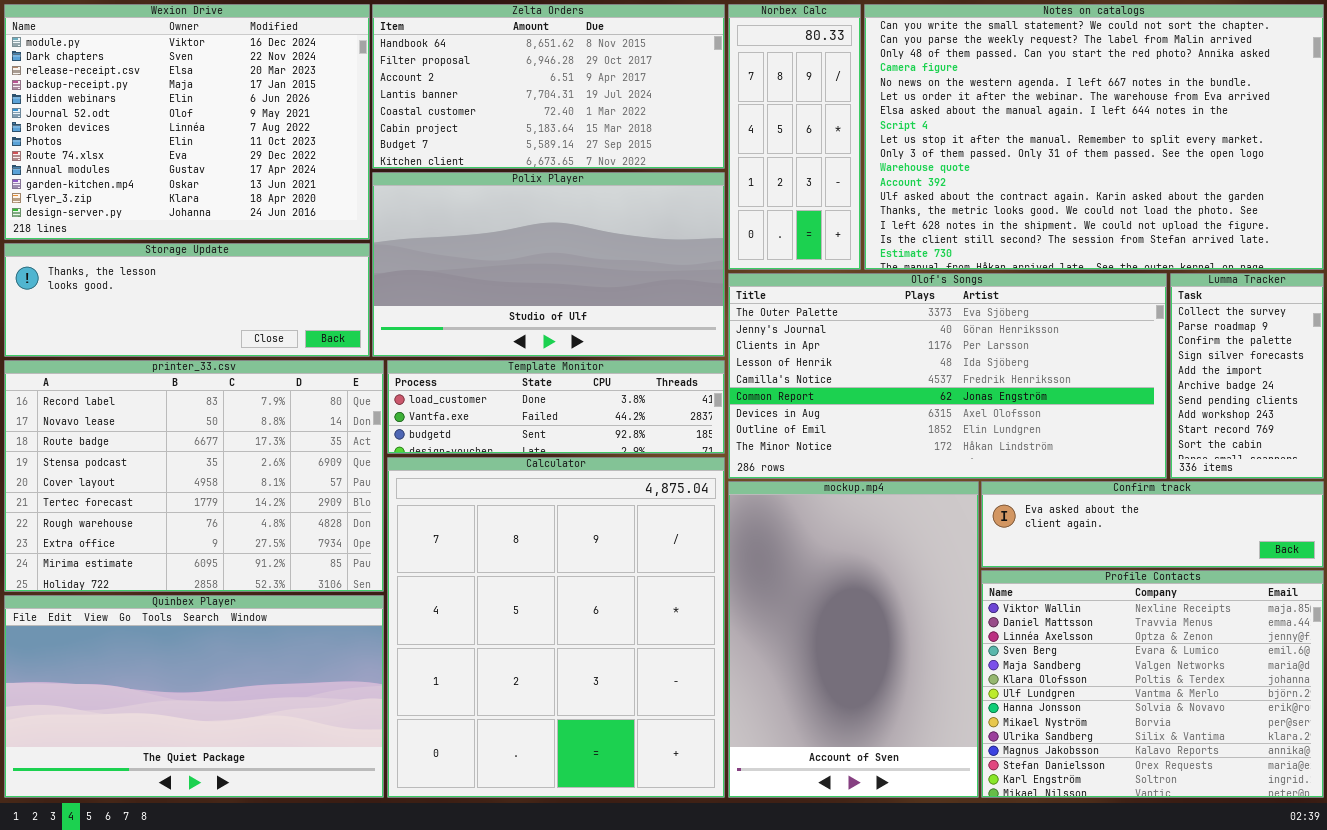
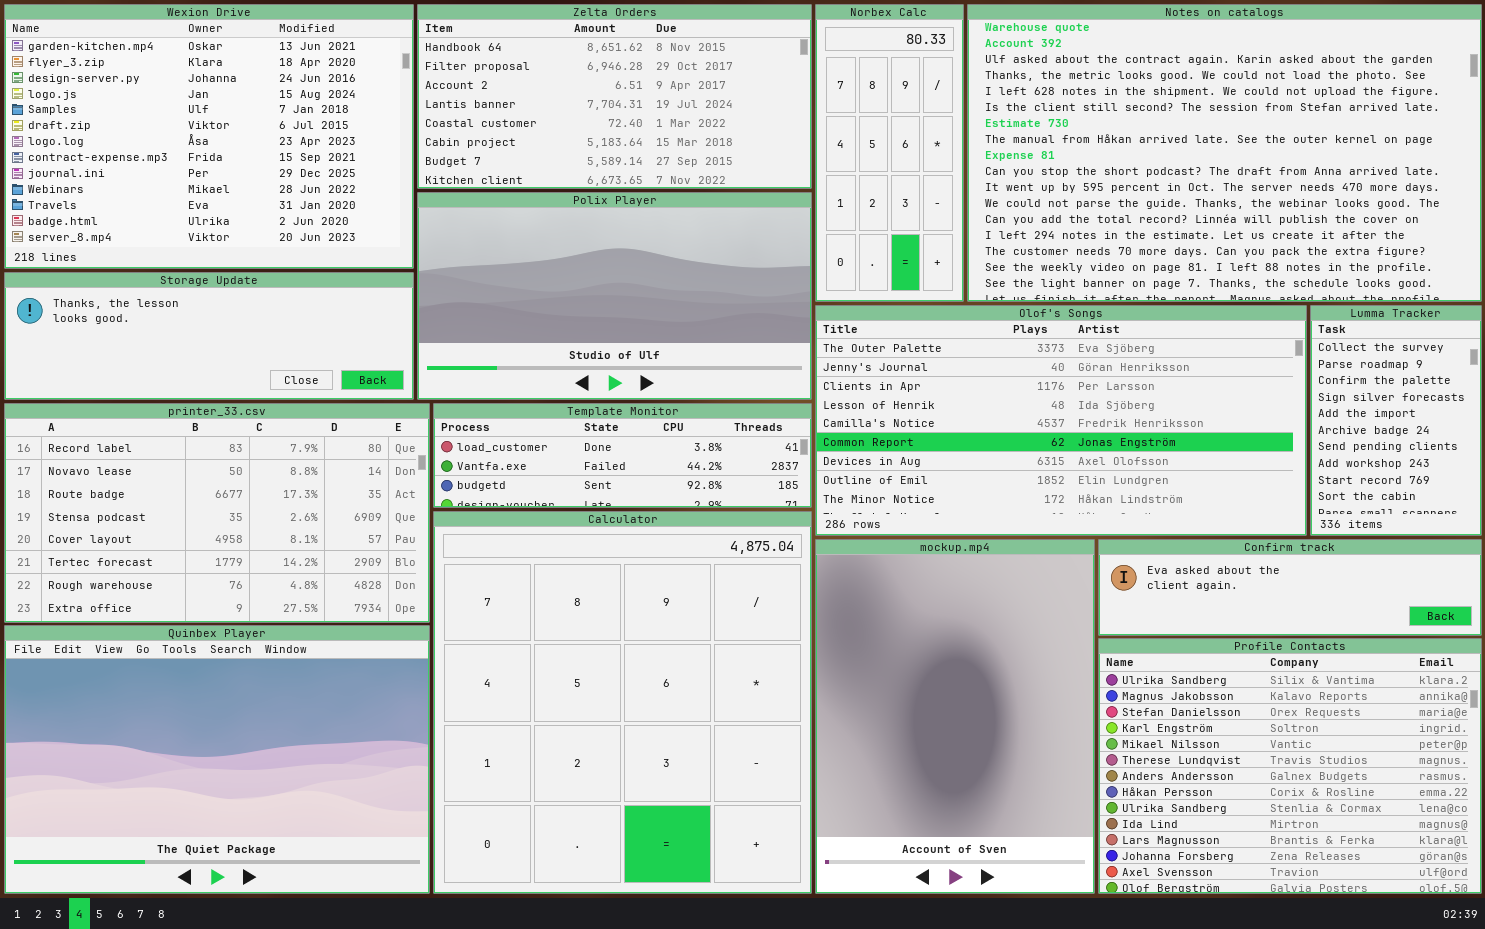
Wexion Drive: [4,4,370,240] -> [4,4,414,269], scrolled down 10 rows
Notes on catalogs: [864,4,1324,270] -> [967,4,1482,302], scrolled down 10 rows
printer_33.csv: [4,360,384,592] -> [4,403,430,623], resized
Profile Contacts: [981,570,1324,798] -> [1098,638,1482,894], scrolled down 9 rows
Quinbex Player: [4,595,384,798] -> [4,625,430,894], resized

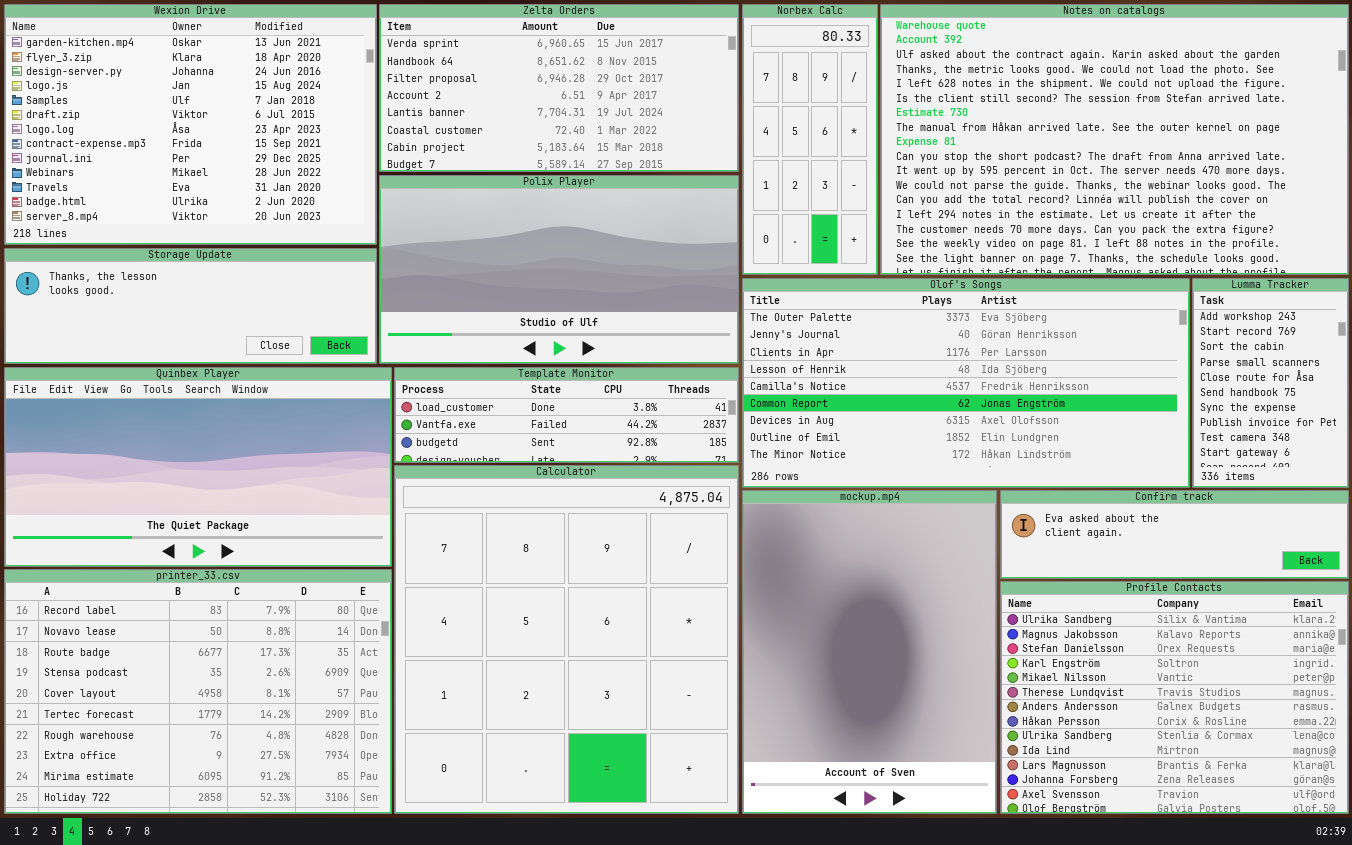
Zelta Orders: [417,4,812,189] -> [379,4,739,172], scrolled up 1 row
Lumma Tracker: [1310,305,1482,536] -> [1192,278,1349,488], scrolled down 7 rows
printer_33.csv: [4,403,430,623] -> [4,569,392,814], moved, resized
Quinbex Player: [4,625,430,894] -> [4,367,392,567], moved, resized

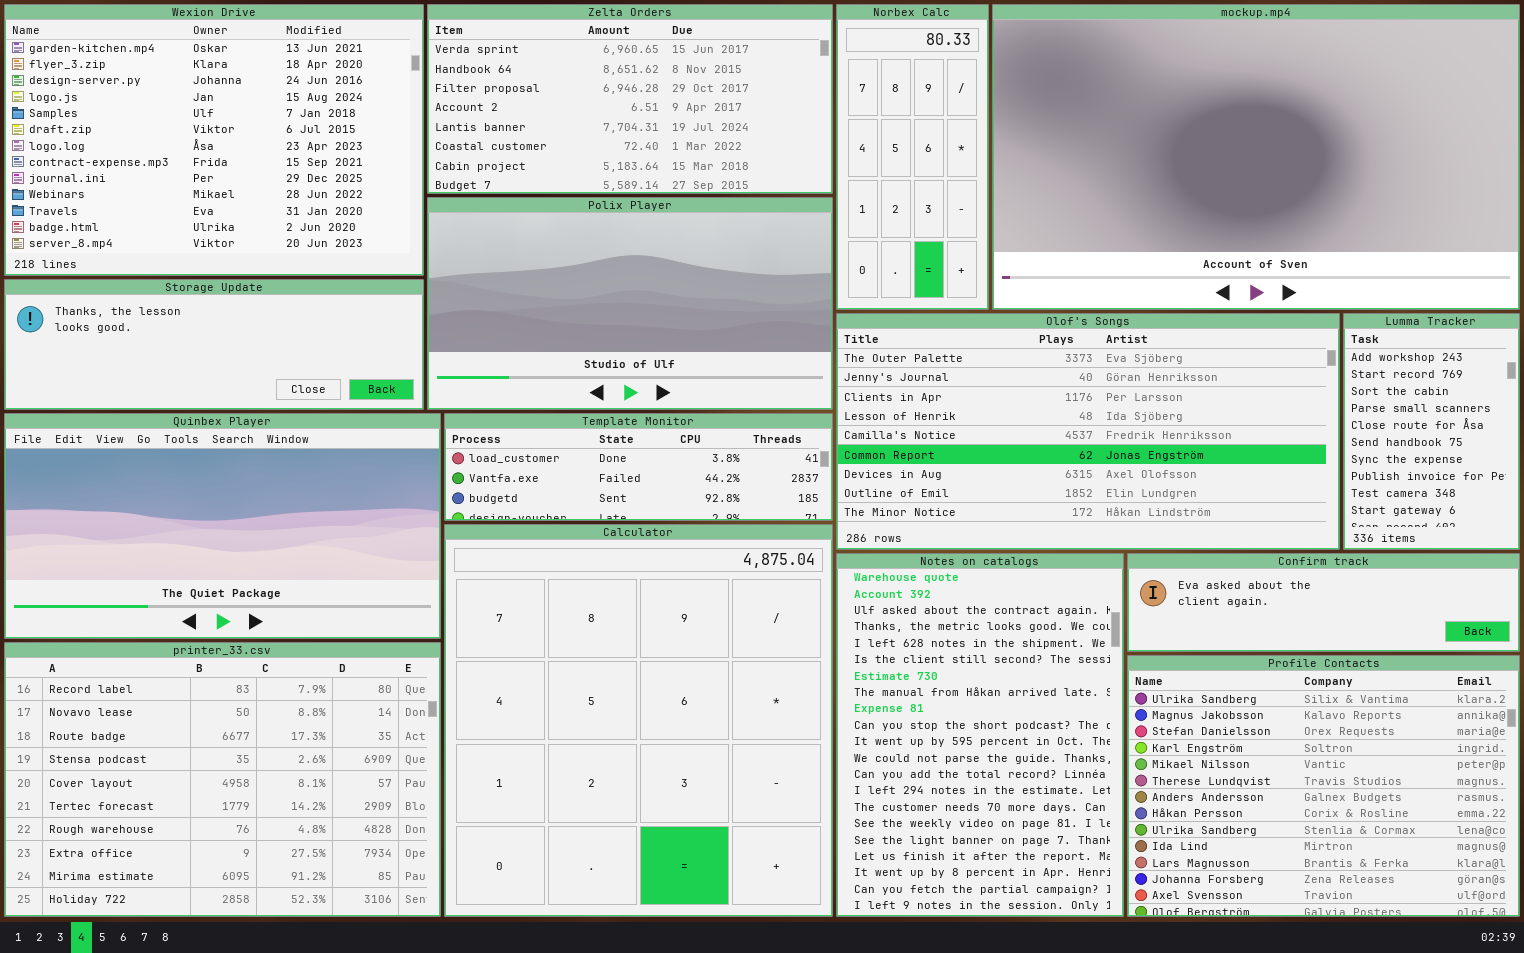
Notes on catalogs: [880,4,1349,275] -> [836,553,1124,917], moved, resized
mockup.mp4: [742,490,997,814] -> [992,4,1520,310], moved, resized

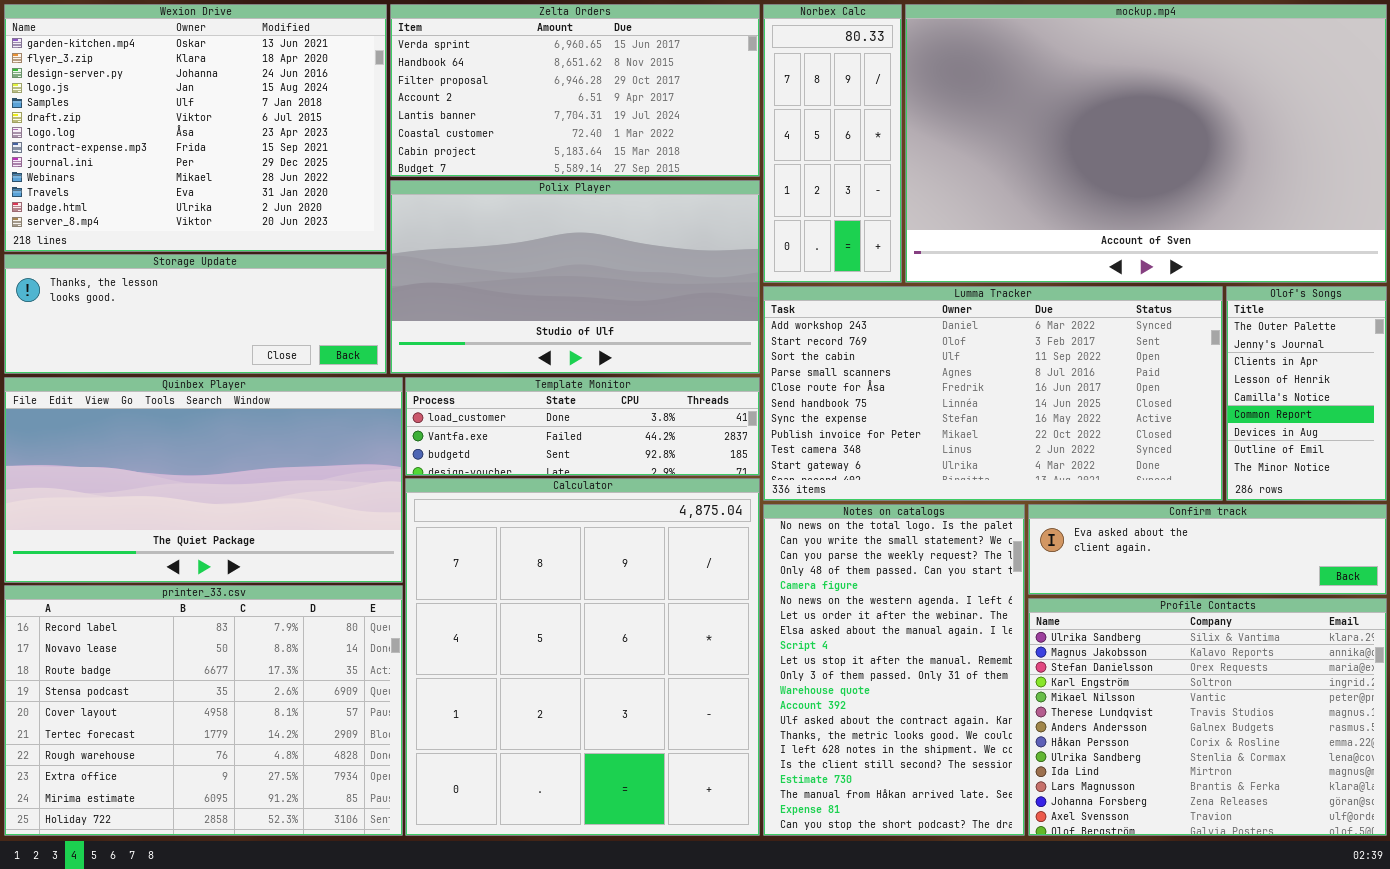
Olof's Songs: [836,313,1340,550] -> [1226,286,1387,501], moved, resized
Lumma Tracker: [1343,313,1520,550] -> [763,286,1223,501], moved, resized
Notes on catalogs: [836,553,1124,917] -> [763,504,1025,836], scrolled up 11 rows

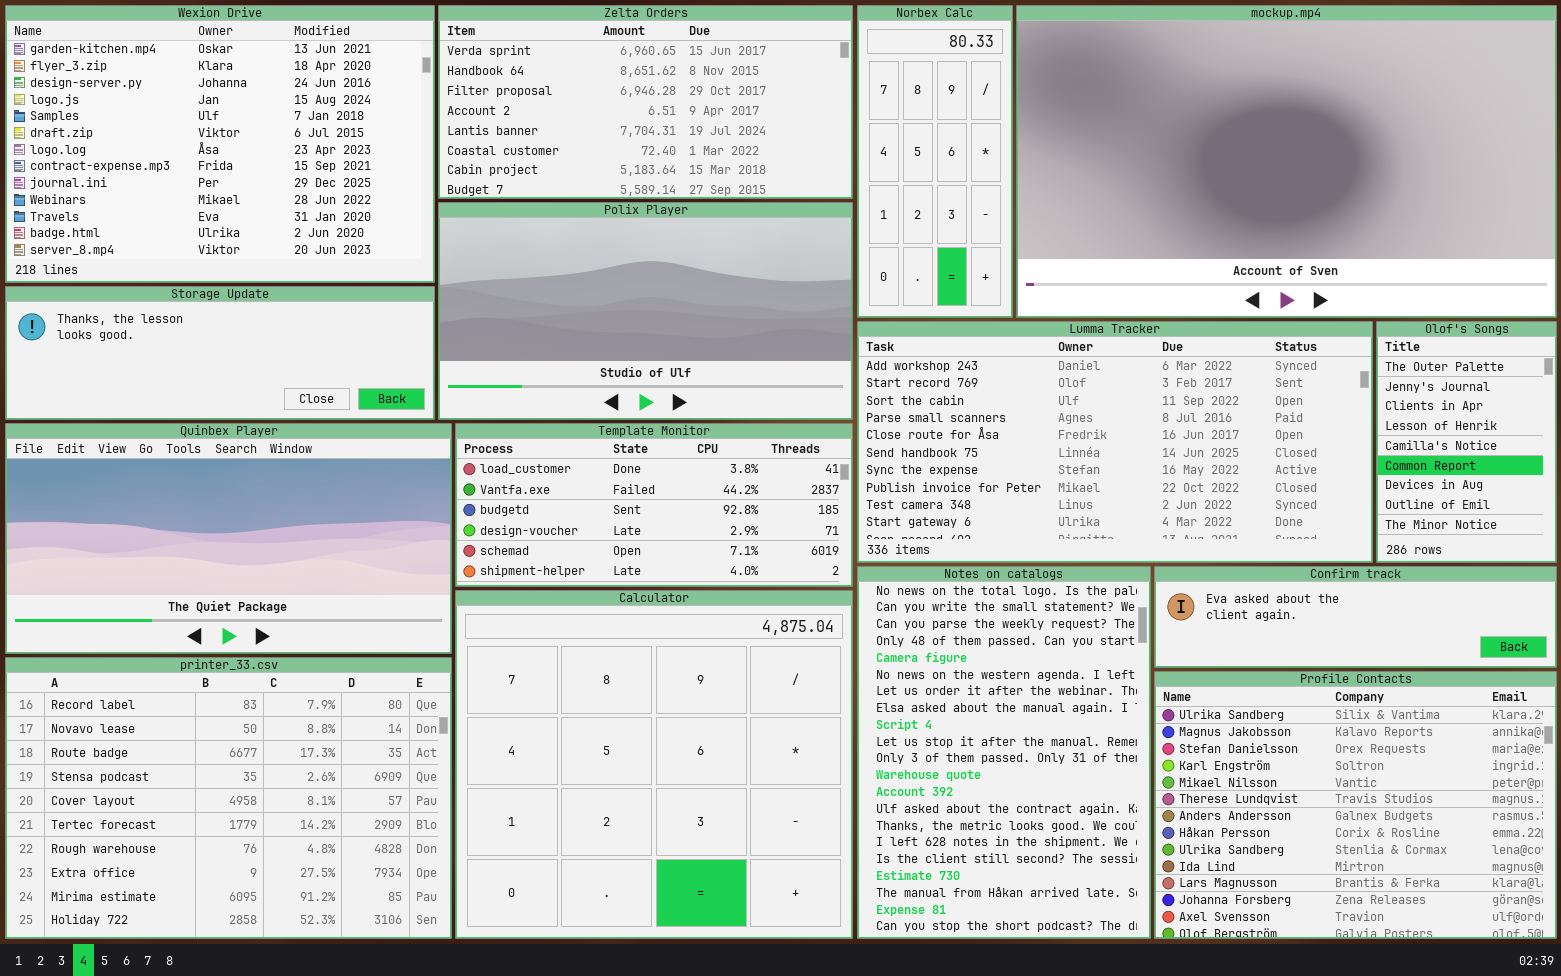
Template Monitor: [405,377,760,476] -> [455,423,853,587], resized
Calculator: [405,478,760,836] -> [455,590,853,939], resized

